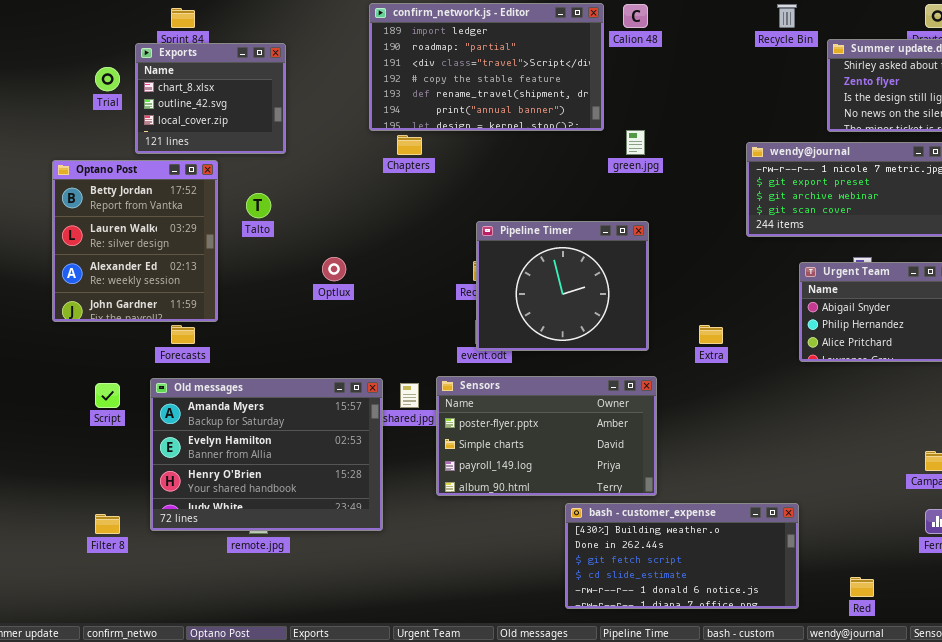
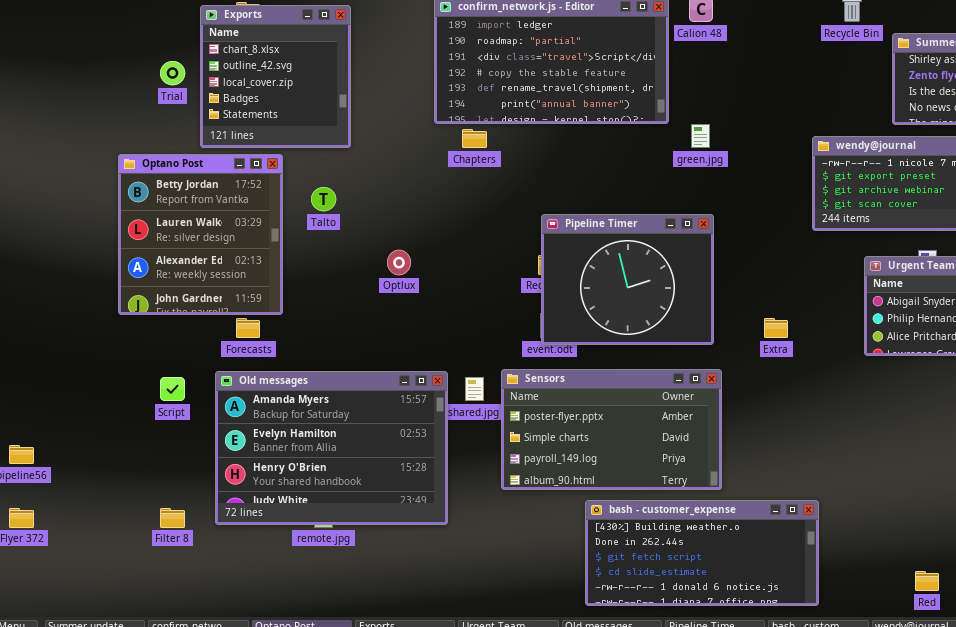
Exports: [135,43,286,154] -> [200,5,351,148], resized
bash - customer_expense: [565,503,799,609] -> [585,500,819,606], moved

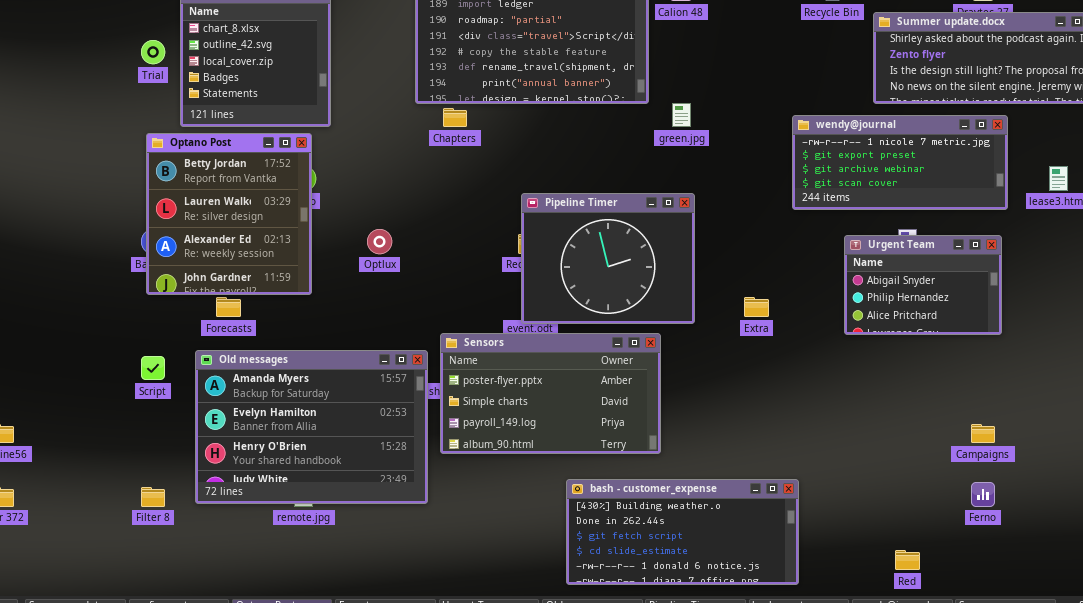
Optano Post: [118,154,283,315] -> [146,133,312,295], moved
Sensors: [501,369,722,490] -> [440,333,661,454], moved

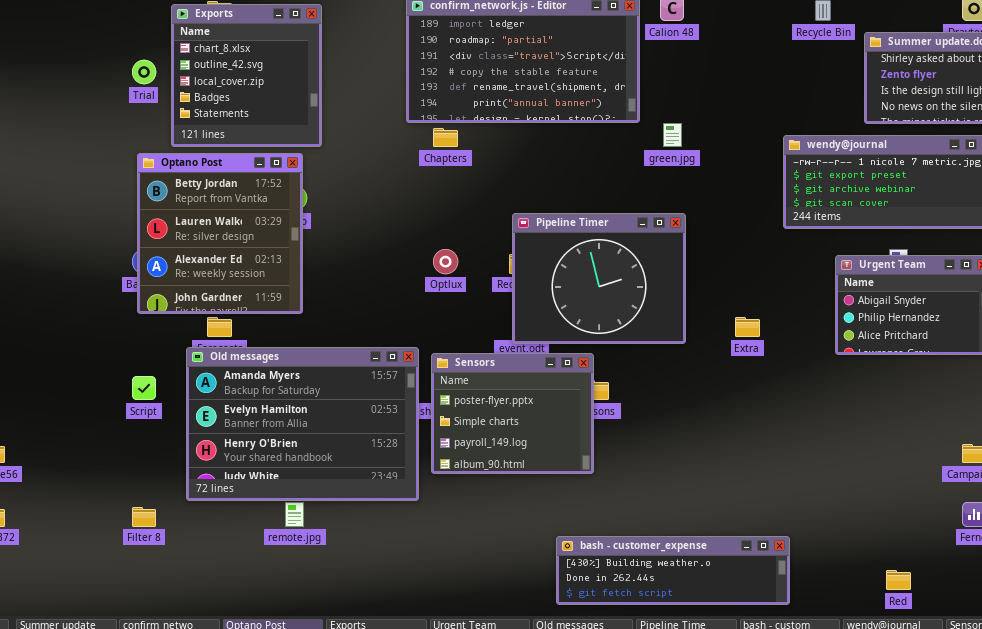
Optlux: [367,229,392,254] -> [433,249,458,274], moved
Sensors: [440,333,661,454] -> [431,353,594,474], resized
Old messages: [195,350,428,504] -> [186,347,419,501], moved
bash - customer_expense: [566,479,799,585] -> [556,536,790,605], resized

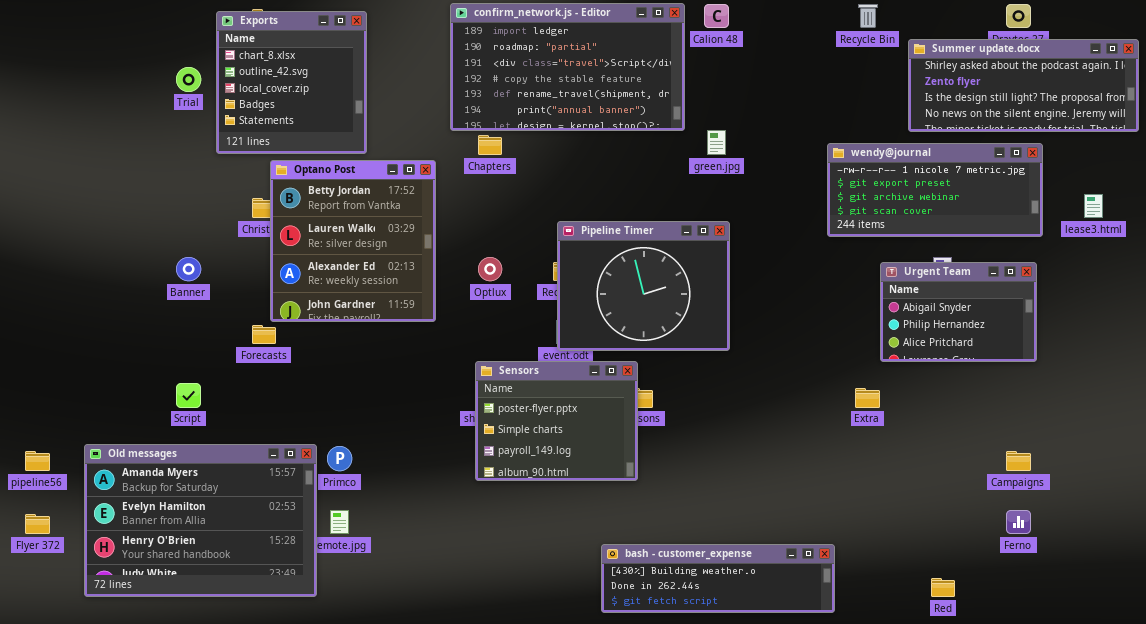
Optano Post: [137,153,303,314] -> [270,160,436,322], moved
Extra: [735,317,760,337] -> [855,388,880,408], moved
Old messages: [186,347,419,501] -> [84,444,317,597], moved

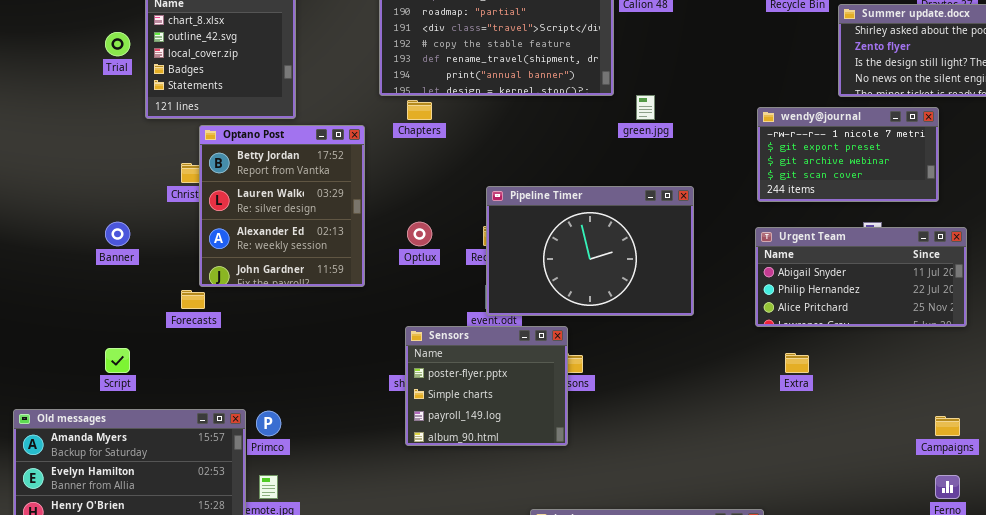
wendy@journal: [827,143,1043,237] -> [757,107,939,202], resized
Pipeline Timer: [557,221,730,351] -> [486,186,694,316], resized
Urgent Team: [880,262,1037,362] -> [755,227,967,327], resized

